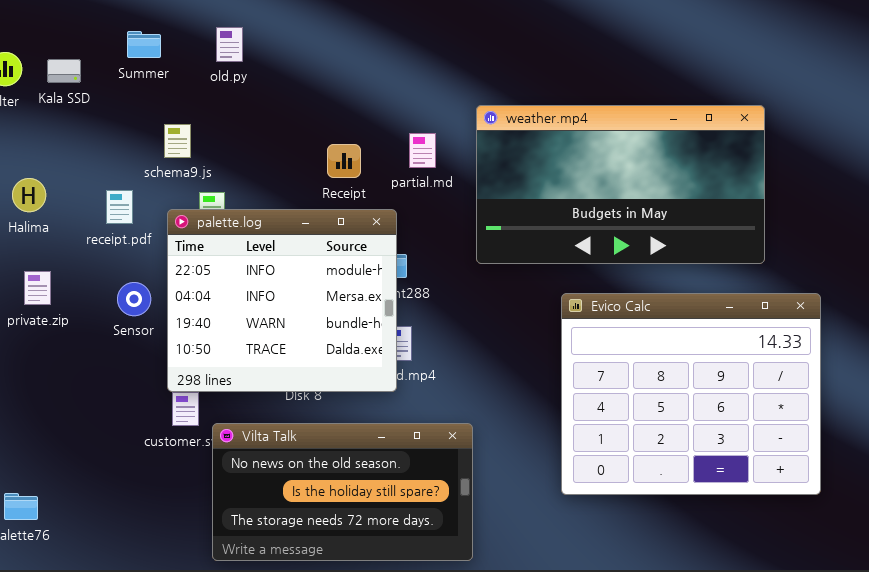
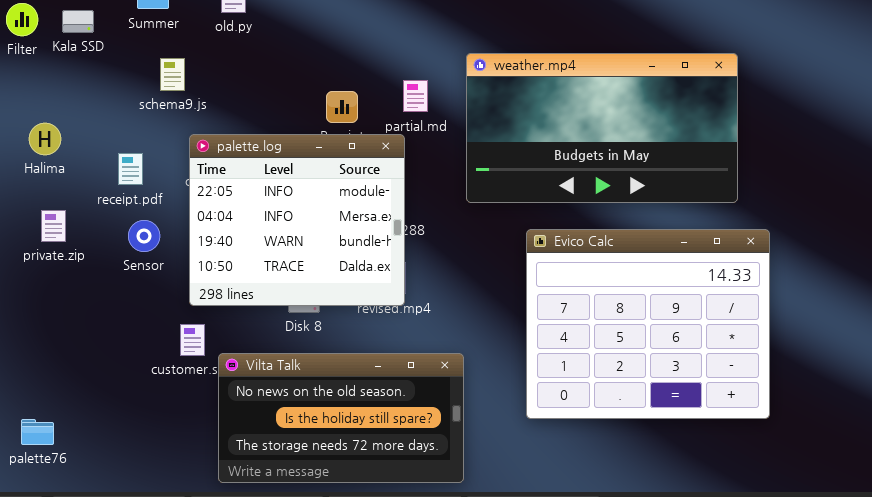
schema9.js: [164,124,191,158] -> [160,58,185,91], moved
receipt.pdf: [106,190,133,224] -> [118,153,143,185], moved
palette.log: [167,209,397,392] -> [189,134,405,306], moved
Evico Calc: [561,293,821,495] -> [526,229,770,419], moved

